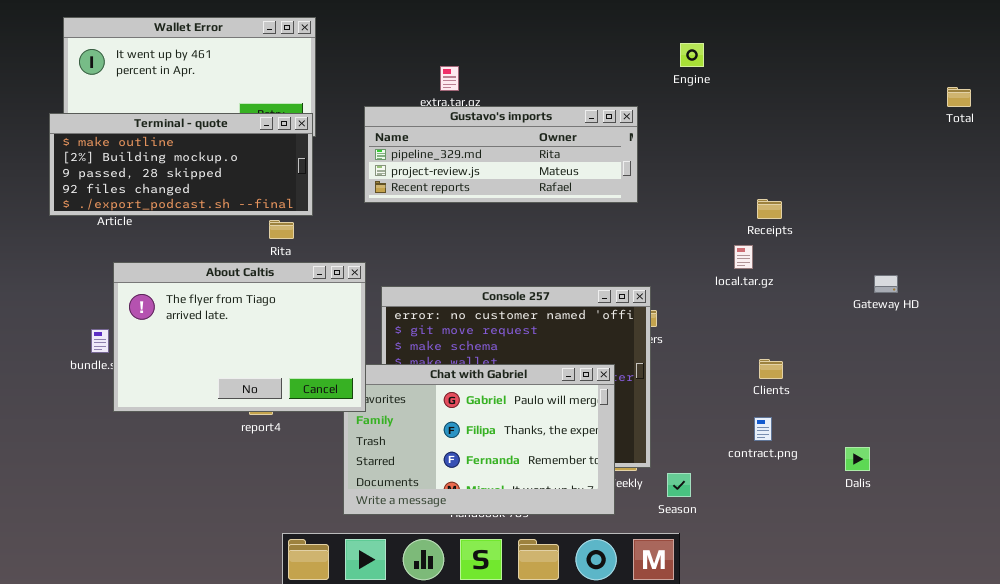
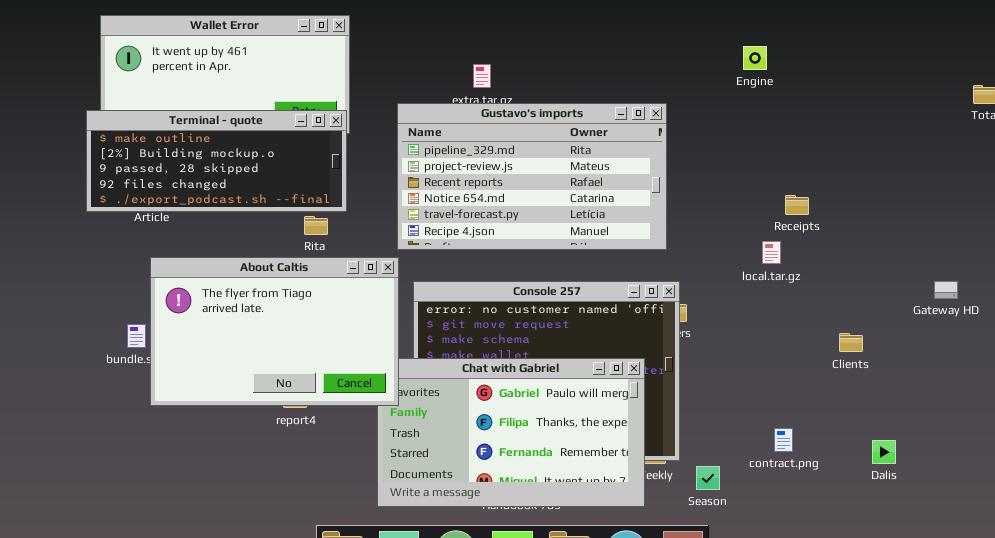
Engine: [680,43,704,67] -> [743,46,767,70], moved
Gustavo's imports: [364,106,638,203] -> [397,103,667,250], resized
Gateway HD: [874,275,898,293] -> [934,281,958,299], moved
Clients: [759,359,783,379] -> [839,333,863,352], moved
contract.png: [754,417,772,441] -> [774,428,793,452], moved

